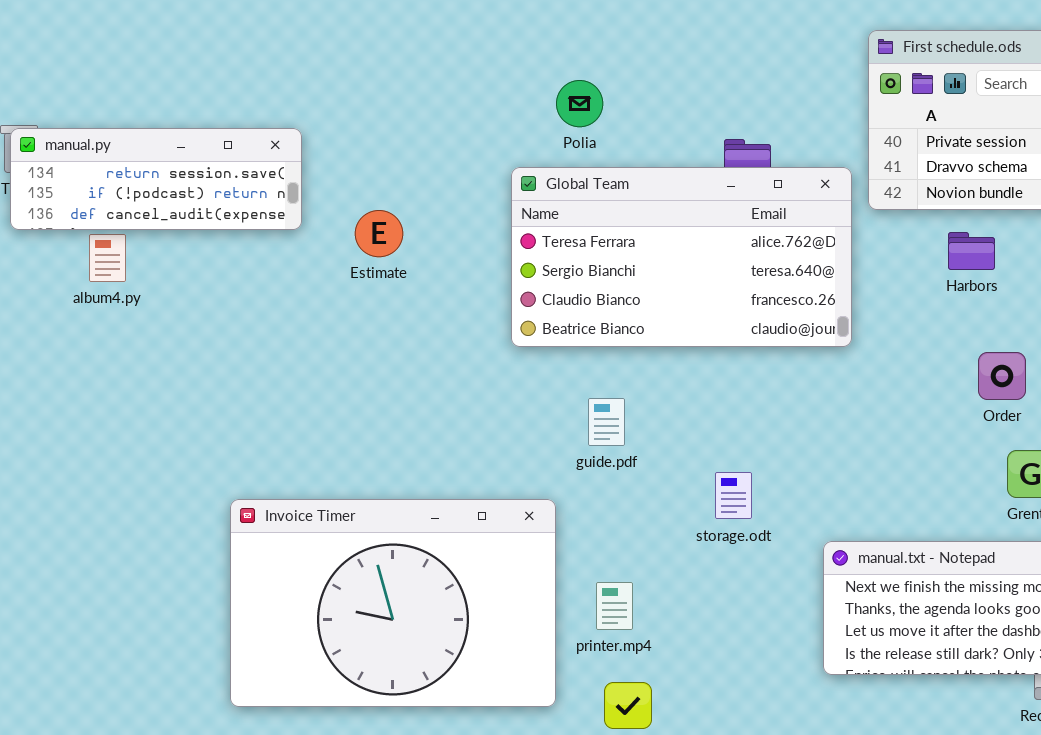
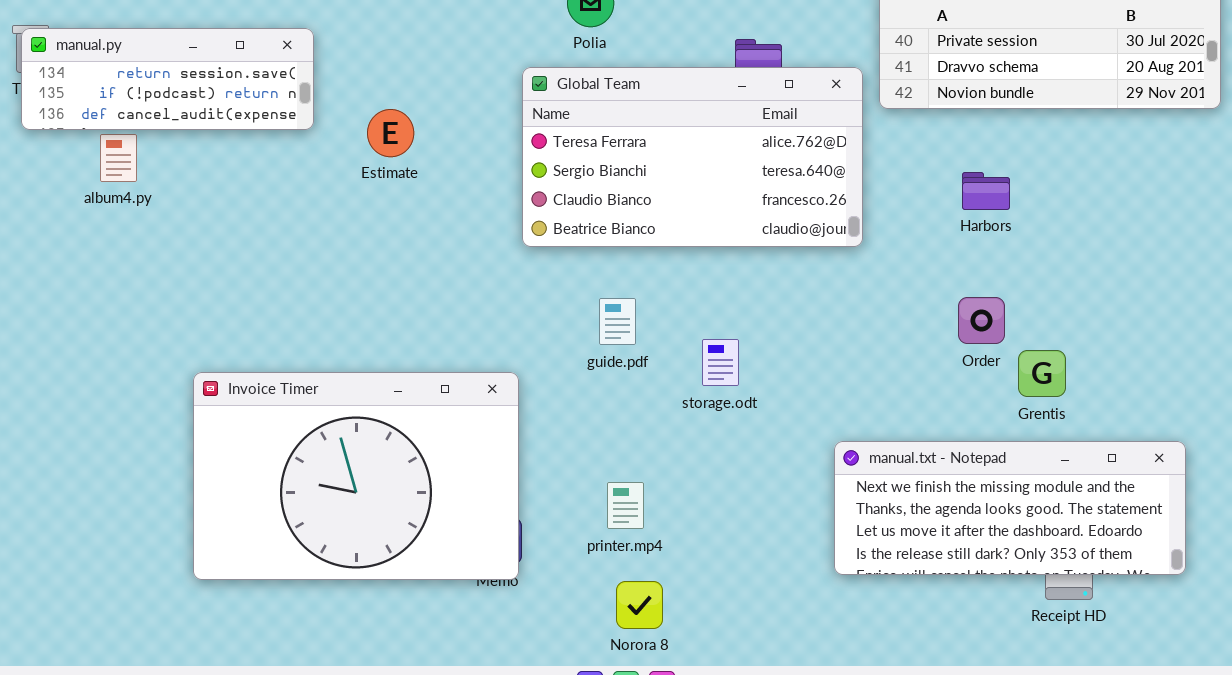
Harbors: [948,232,995,270] -> [962,172,1010,210], moved
Order: [978,352,1026,400] -> [958,297,1005,344], moved
storage.odt: [715,472,752,519] -> [702,339,739,386], moved
Invoice Timer: [230,499,556,707] -> [193,372,519,580], moved

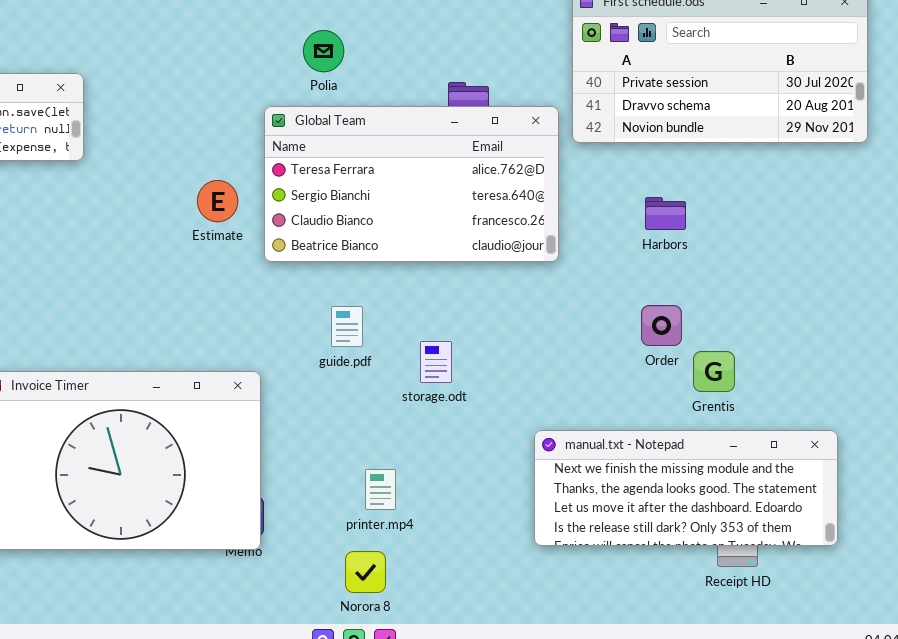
Estimate: [367,109,414,157] -> [197,180,238,222], moved
printer.mp4: [607,482,644,529] -> [365,469,396,510], moved

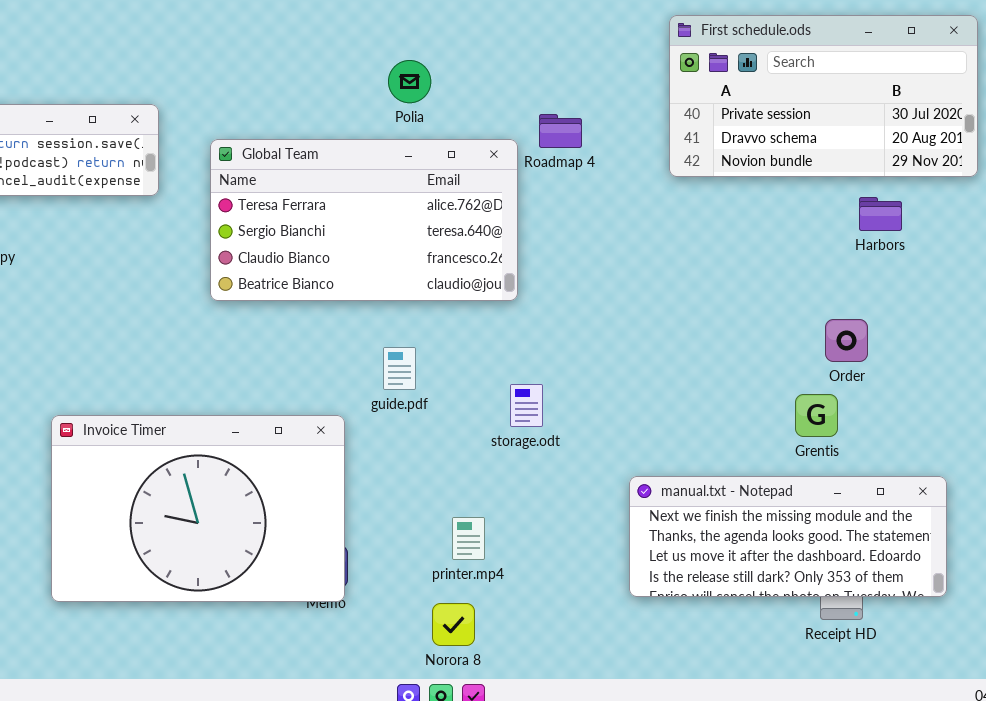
Global Team: [264,106,559,262] -> [210,139,518,301], moved
Harbors: [645,197,686,230] -> [859,197,902,231], moved
Order: [641,305,682,346] -> [825,319,868,362], moved
guide.pdf: [331,306,363,347] -> [383,347,416,390], moved

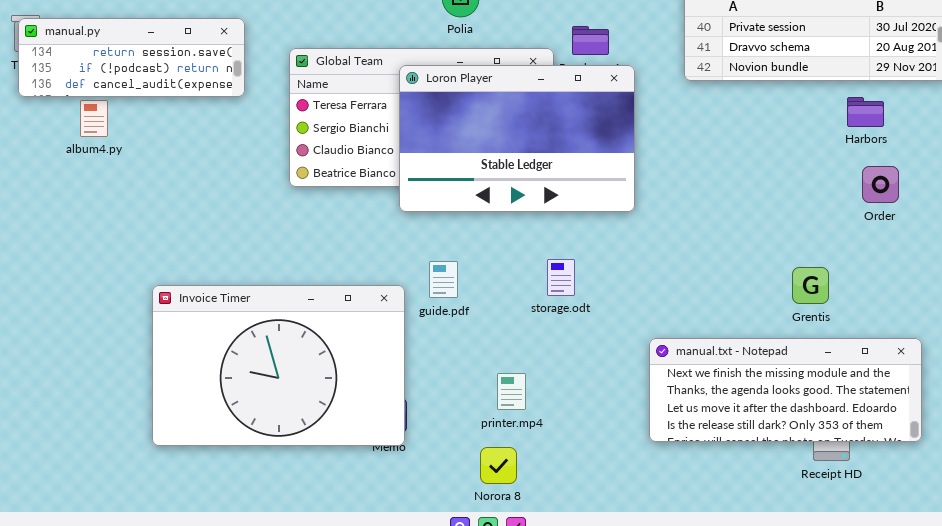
Loron Player: none -> [399,65,635,212], opened
Order: [825,319,868,362] -> [862,166,899,203], moved
guide.pdf: [383,347,416,390] -> [429,261,458,298], moved

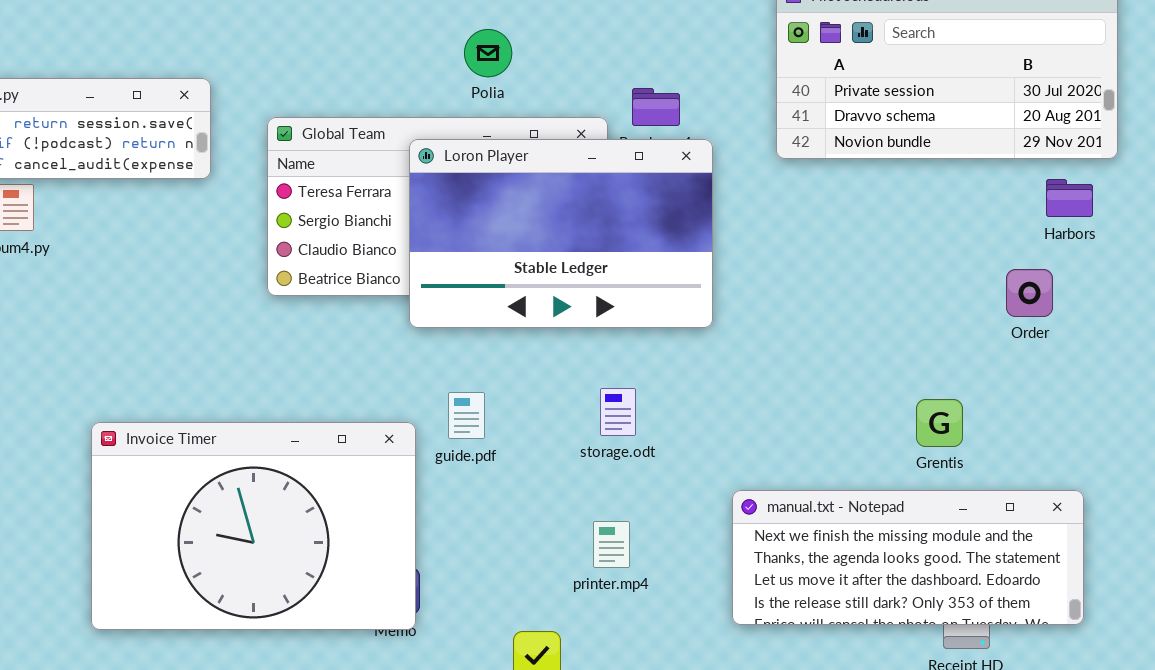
Harbors: [847,97,884,127] -> [1046,179,1093,217], moved
printer.mp4: [497,373,526,410] -> [593,521,630,568], moved

